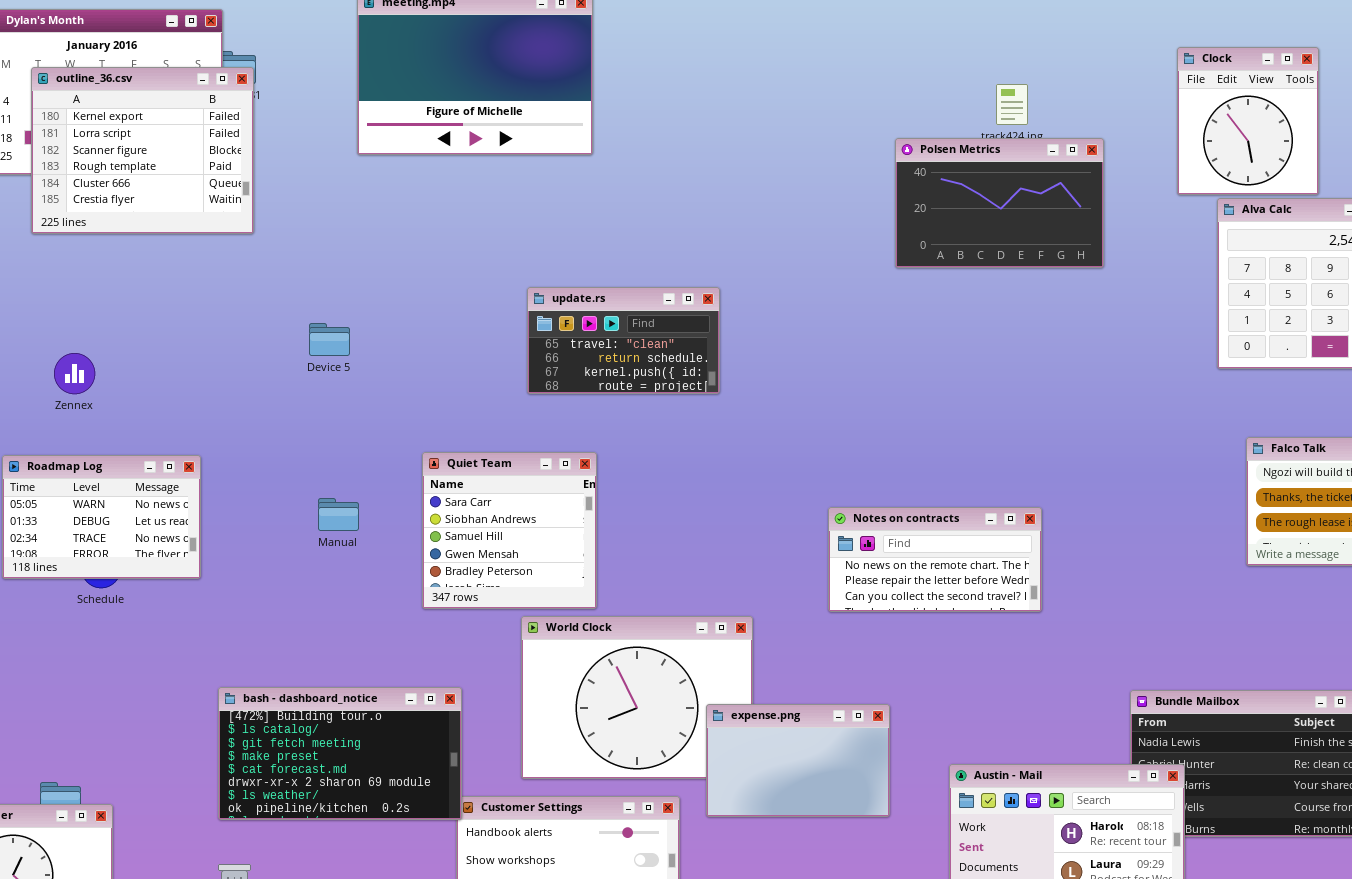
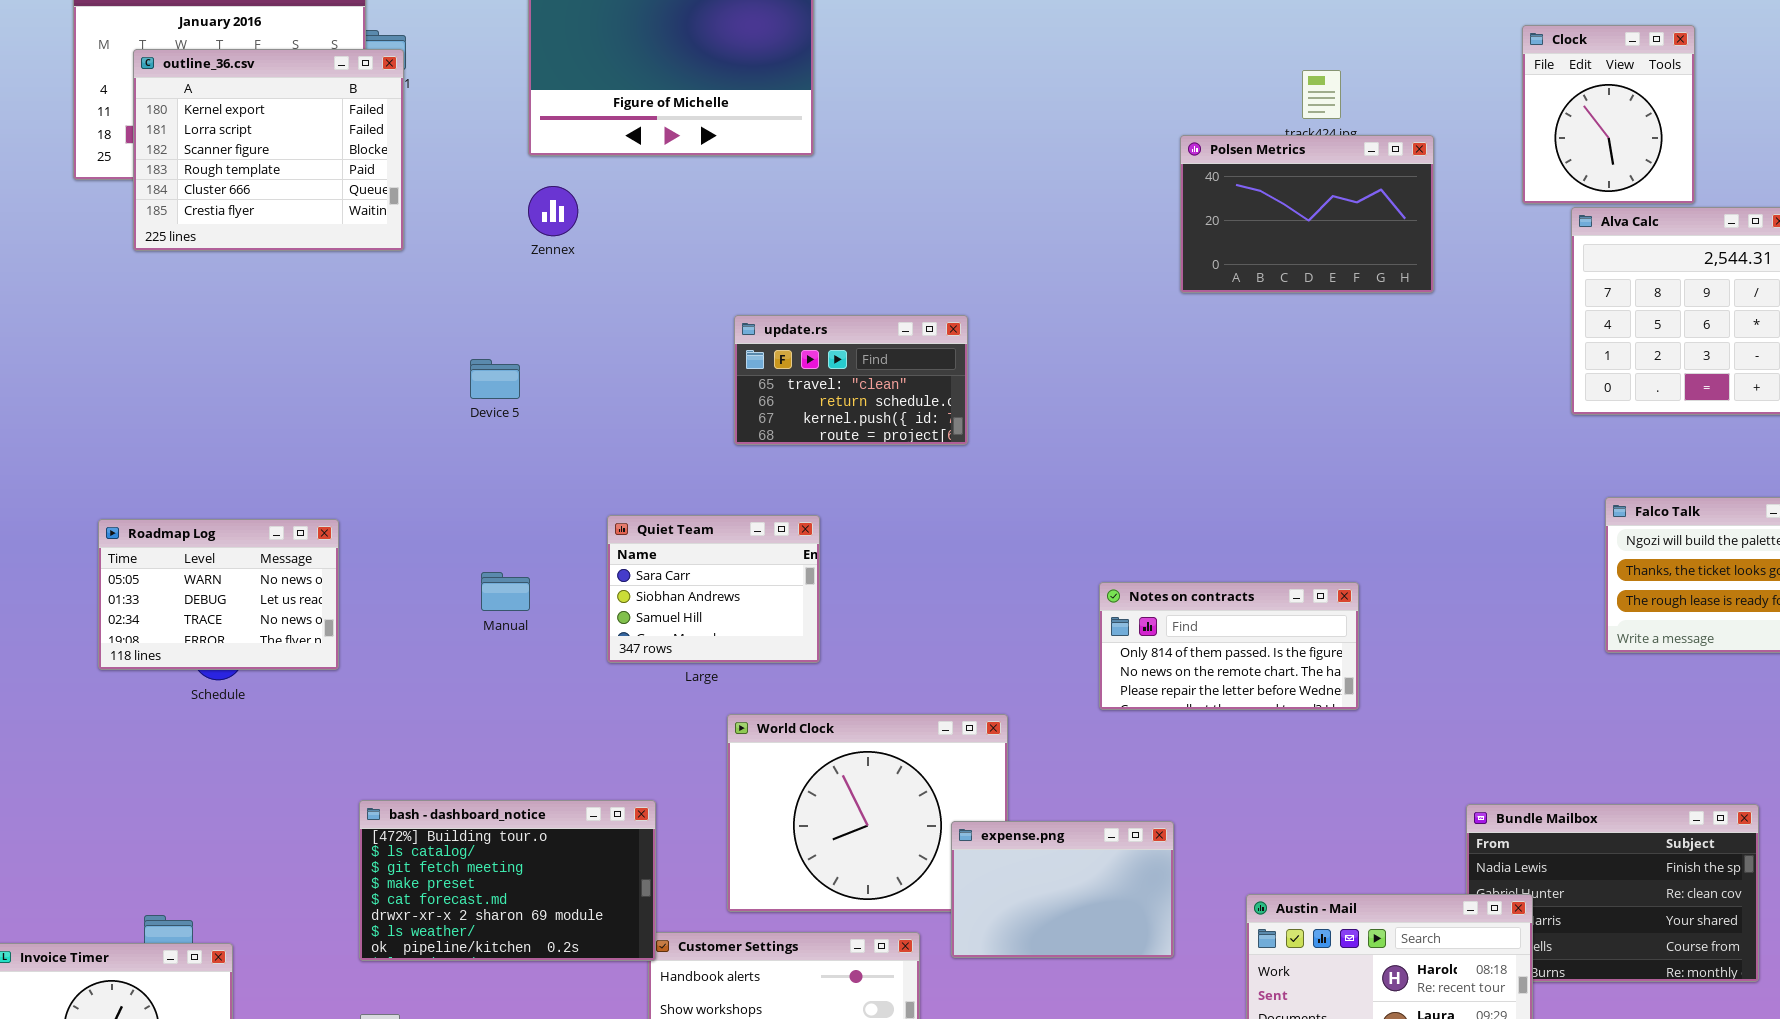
Zennex: [54,353,95,394] -> [528,186,578,236], moved
Quiet Team: [422,452,597,609] -> [607,515,820,663], resized
Notes on contracts: [828,507,1042,612] -> [1099,582,1359,710], scrolled up 1 row

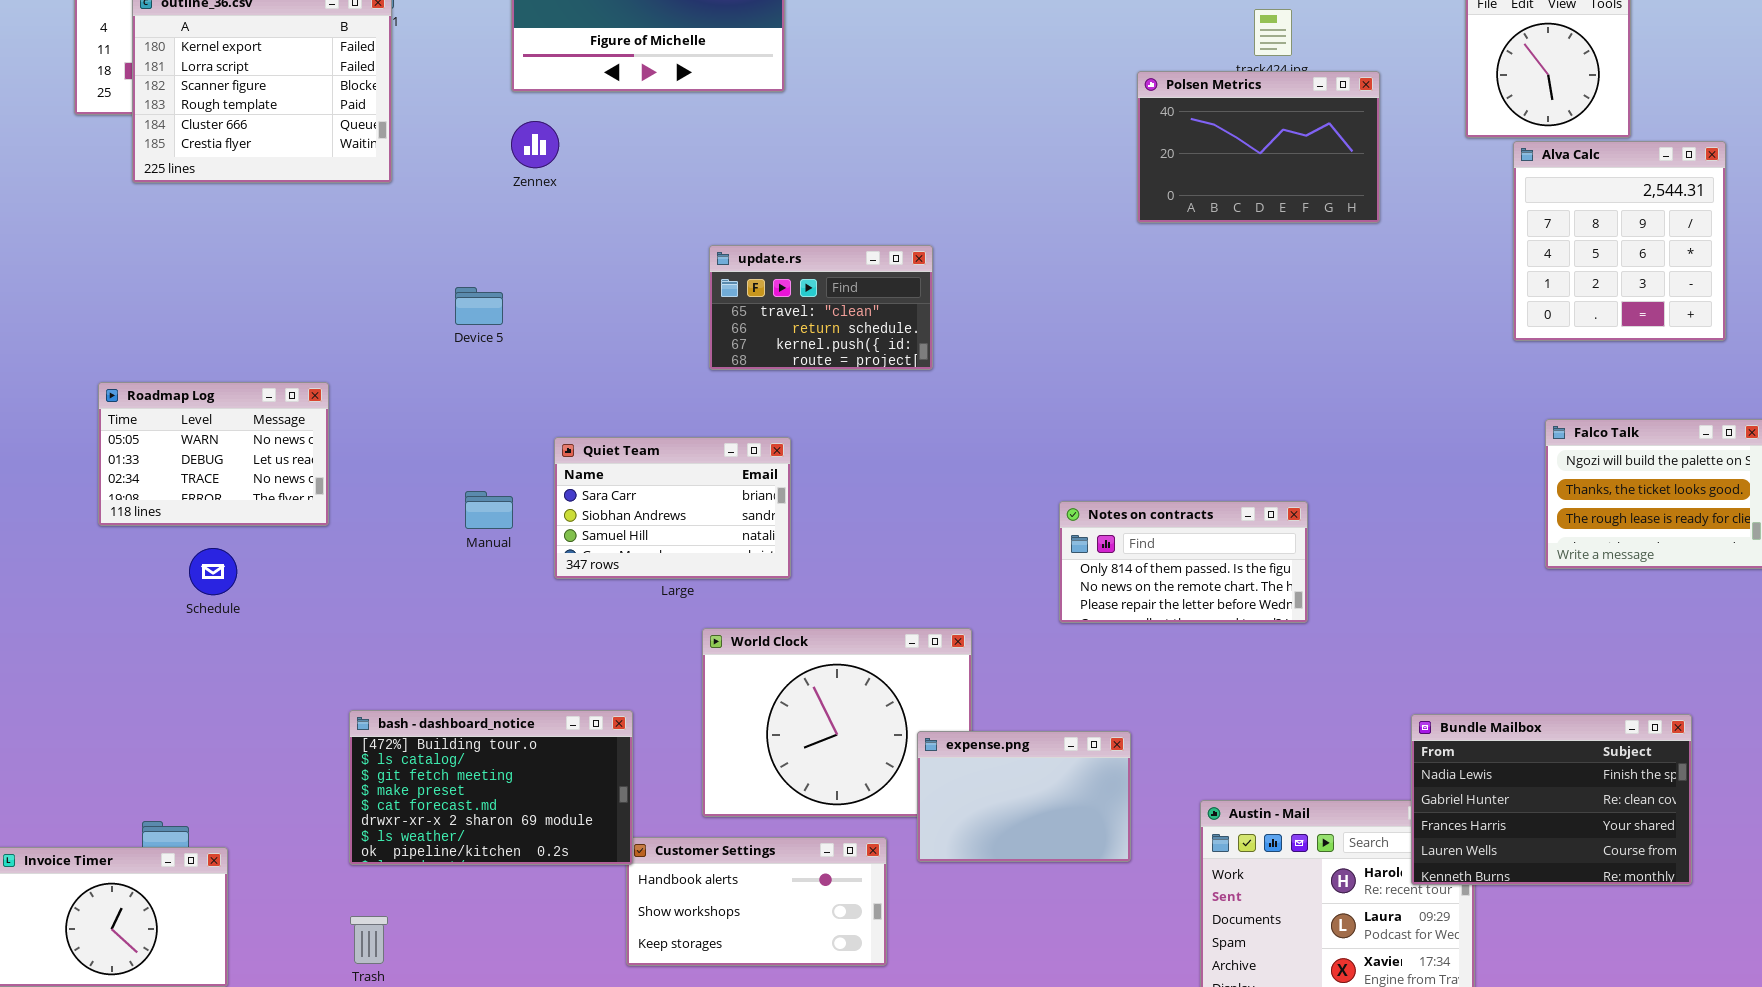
Quiet Team: [607,515,820,663] -> [554,437,791,579], resized
Roadmap Log: [98,519,339,670] -> [98,382,329,526], moved
Bundle Mailbox: [1466,804,1759,982] -> [1411,714,1692,885], raised

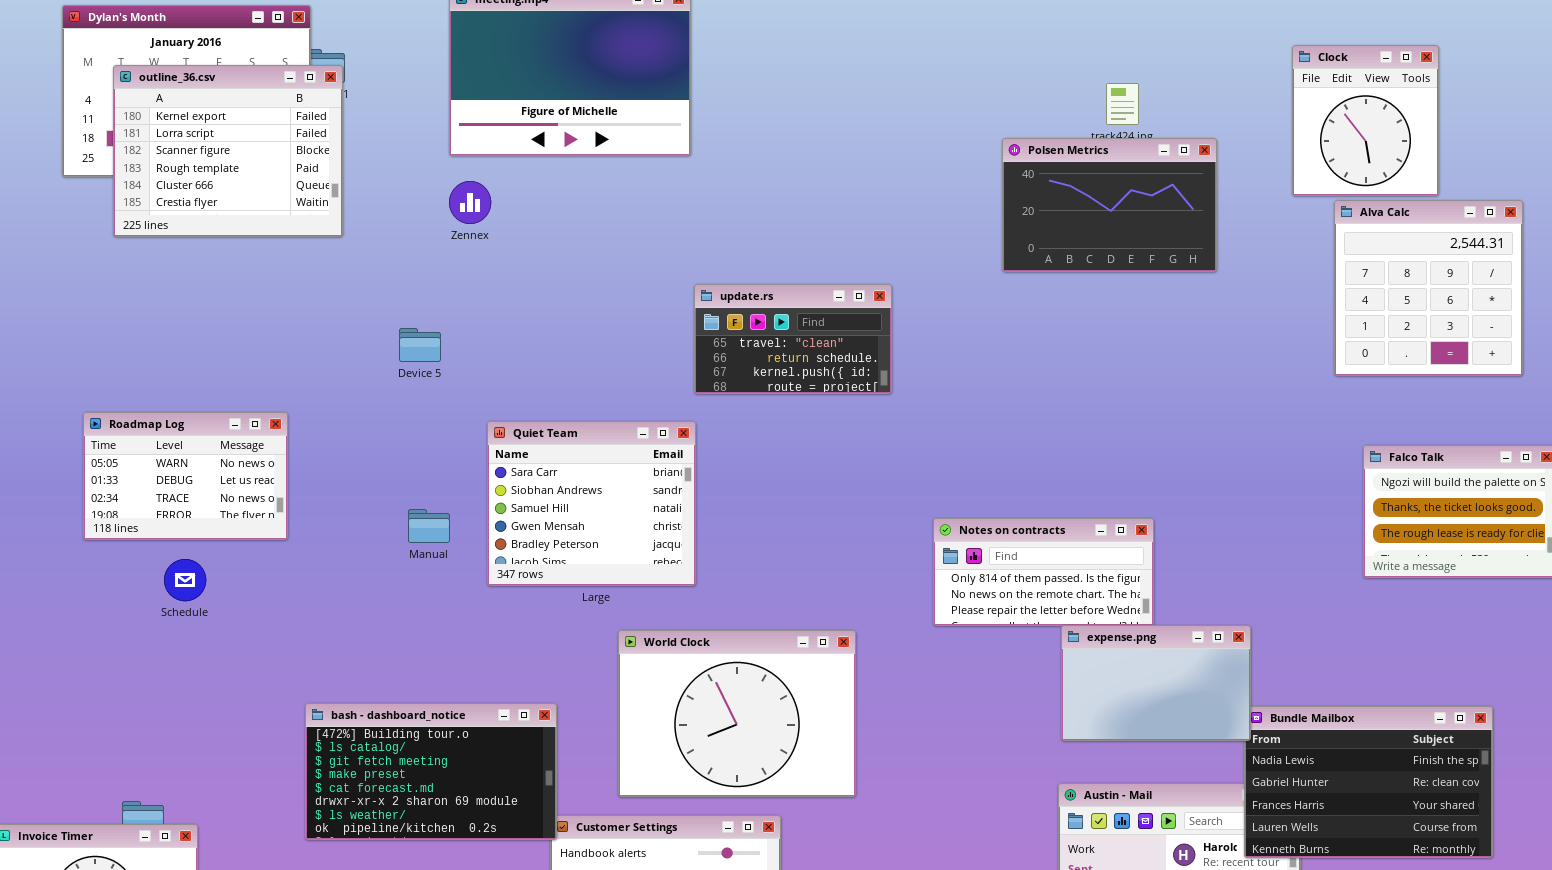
update.rs: [709,245,933,370] -> [694,284,892,394], moved
Quiet Team: [554,437,791,579] -> [487,421,696,586], resized
expense.png: [917,731,1131,862] -> [1061,625,1251,741], moved

